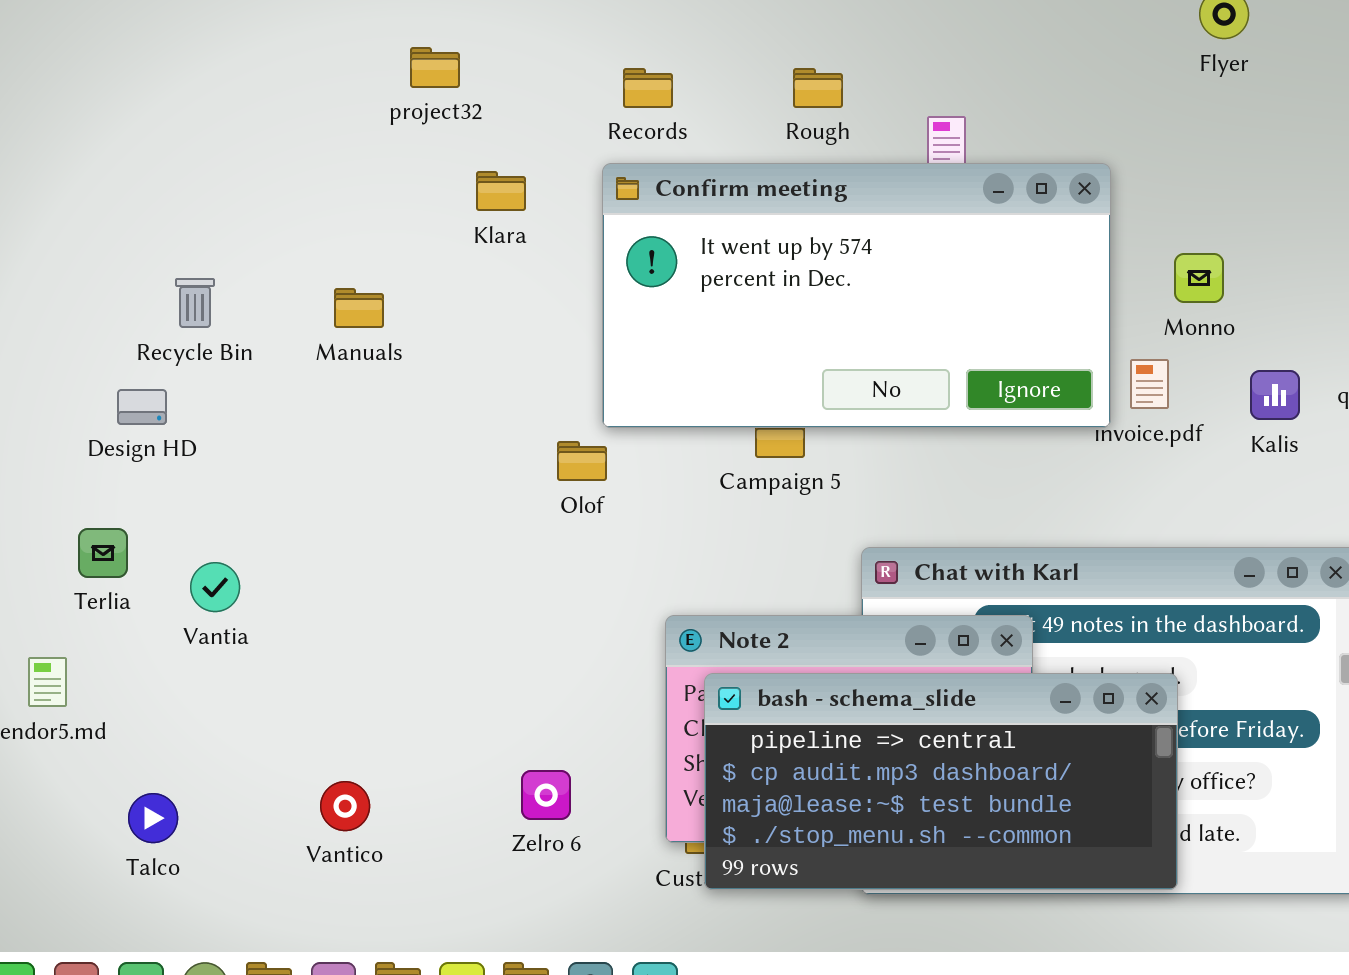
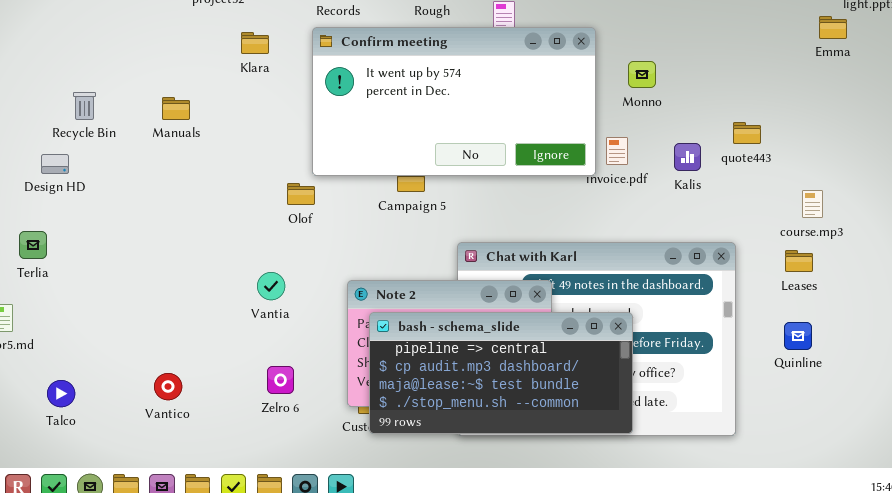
Monno: [1174,253,1224,303] -> [628,61,656,88], moved
Vantia: [190,562,240,612] -> [257,272,285,300], moved

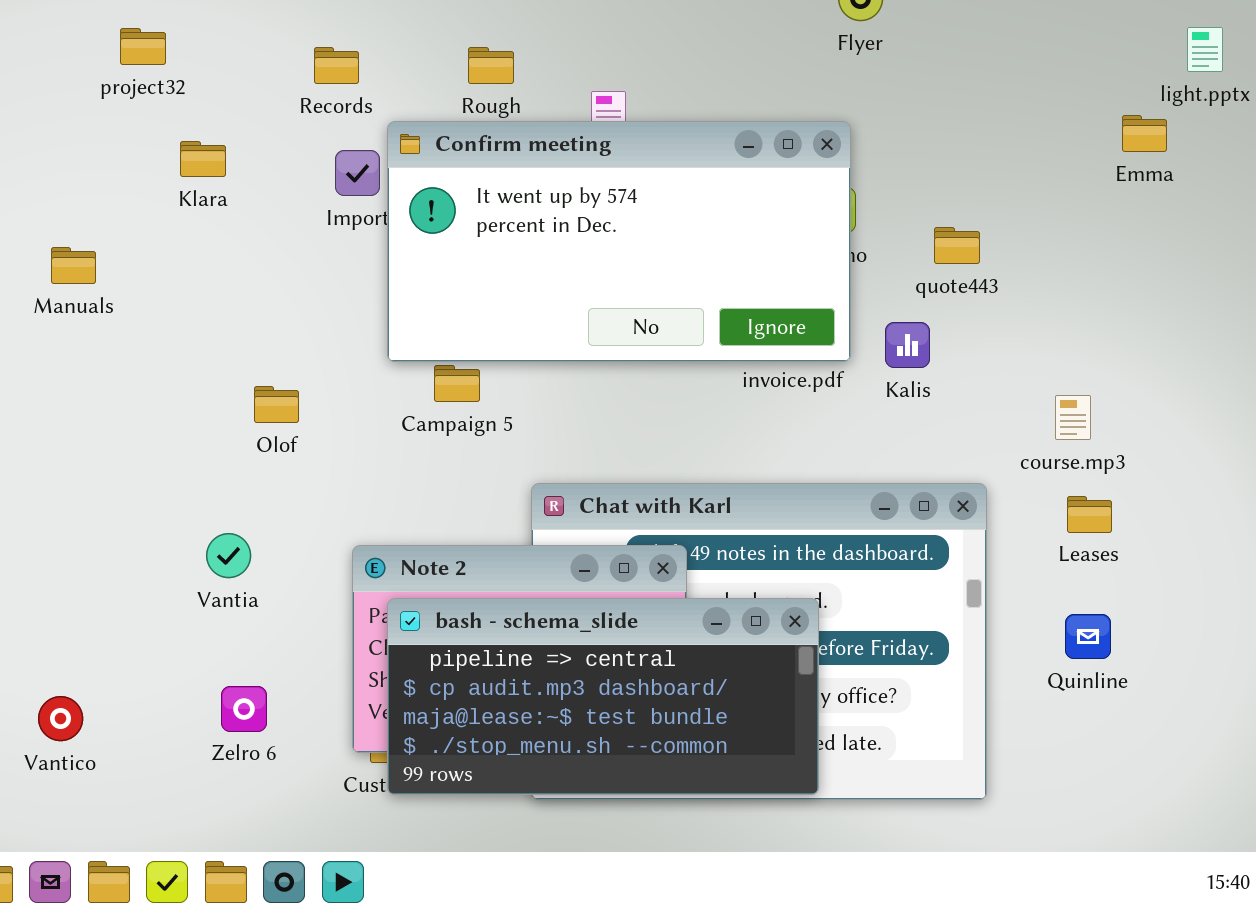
Confirm meeting: [312,27,596,176] -> [387,121,851,362], moved
quote443: [733,122,761,144] -> [934,227,980,264], moved
course.mp3: [802,190,823,218] -> [1055,395,1091,440], moved

